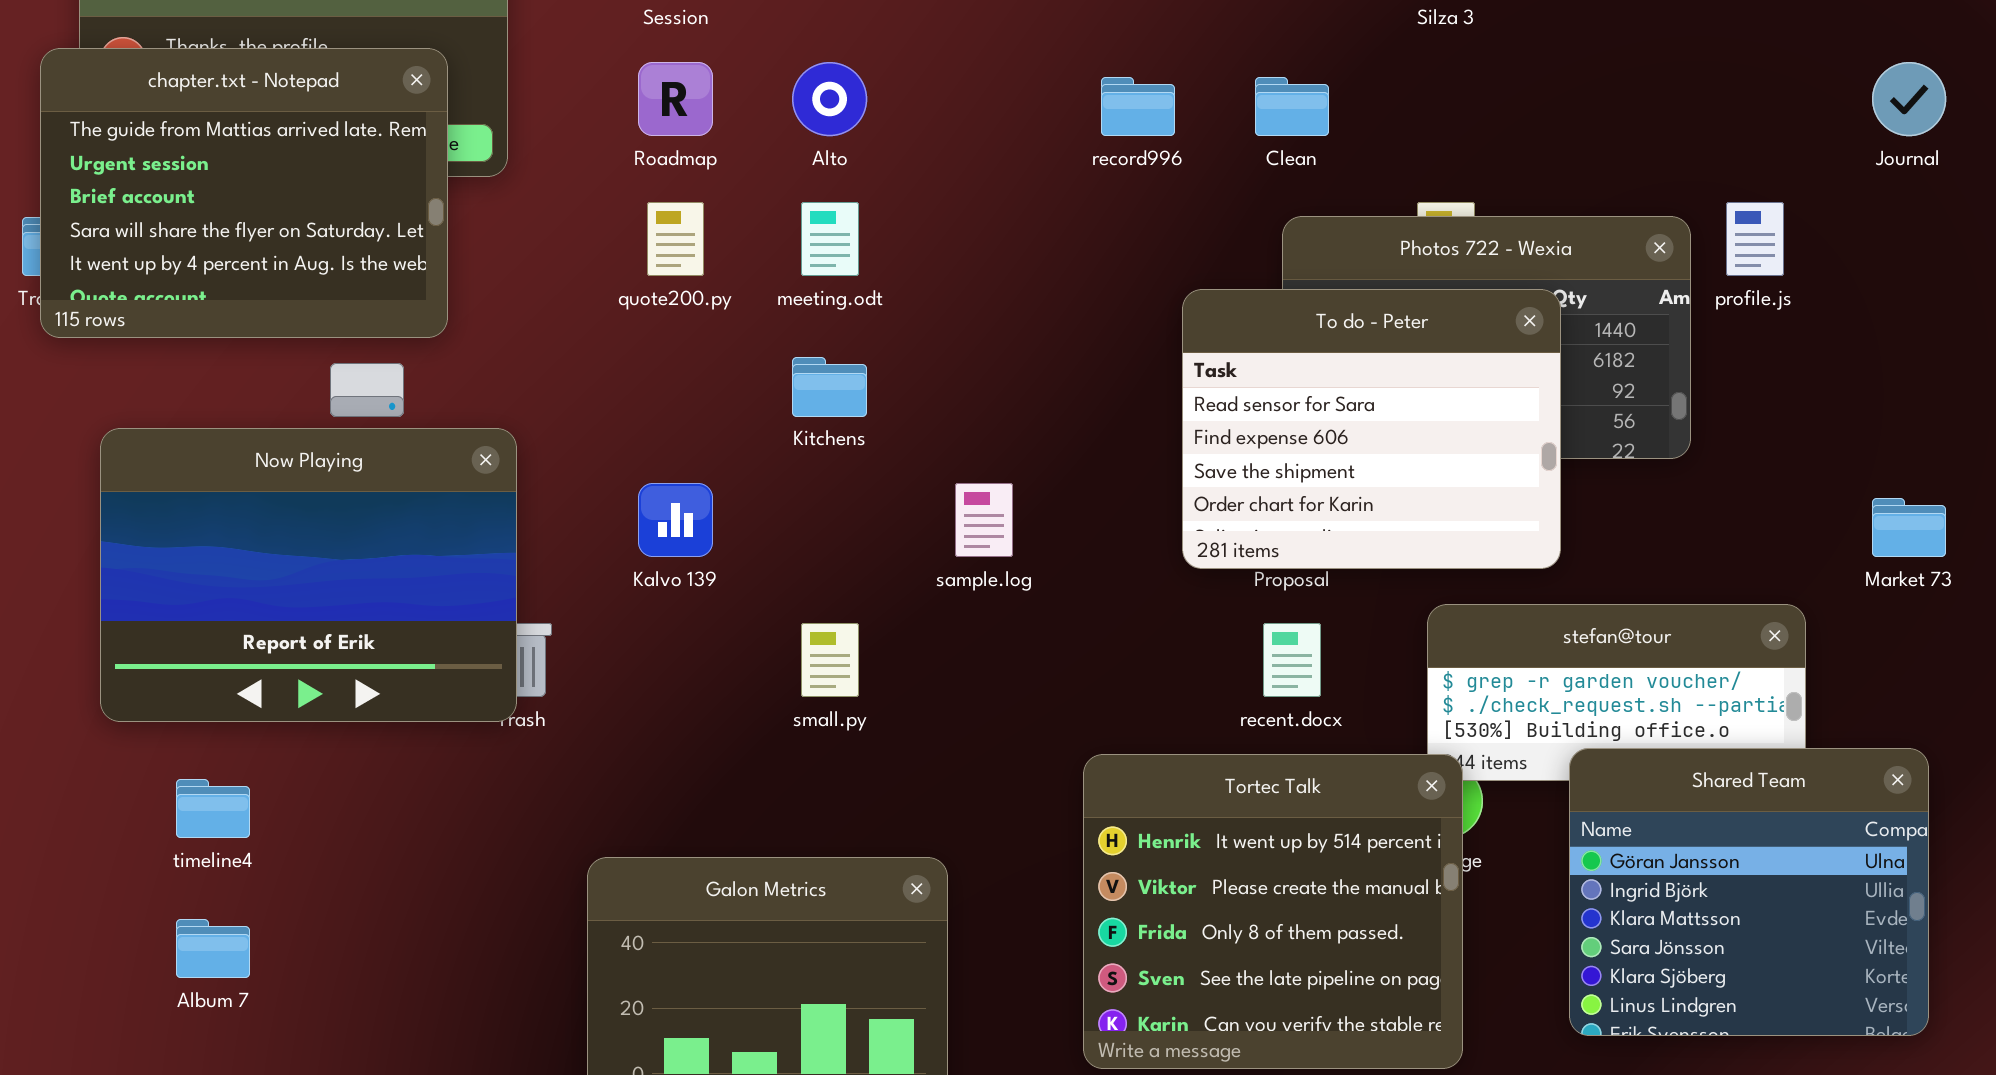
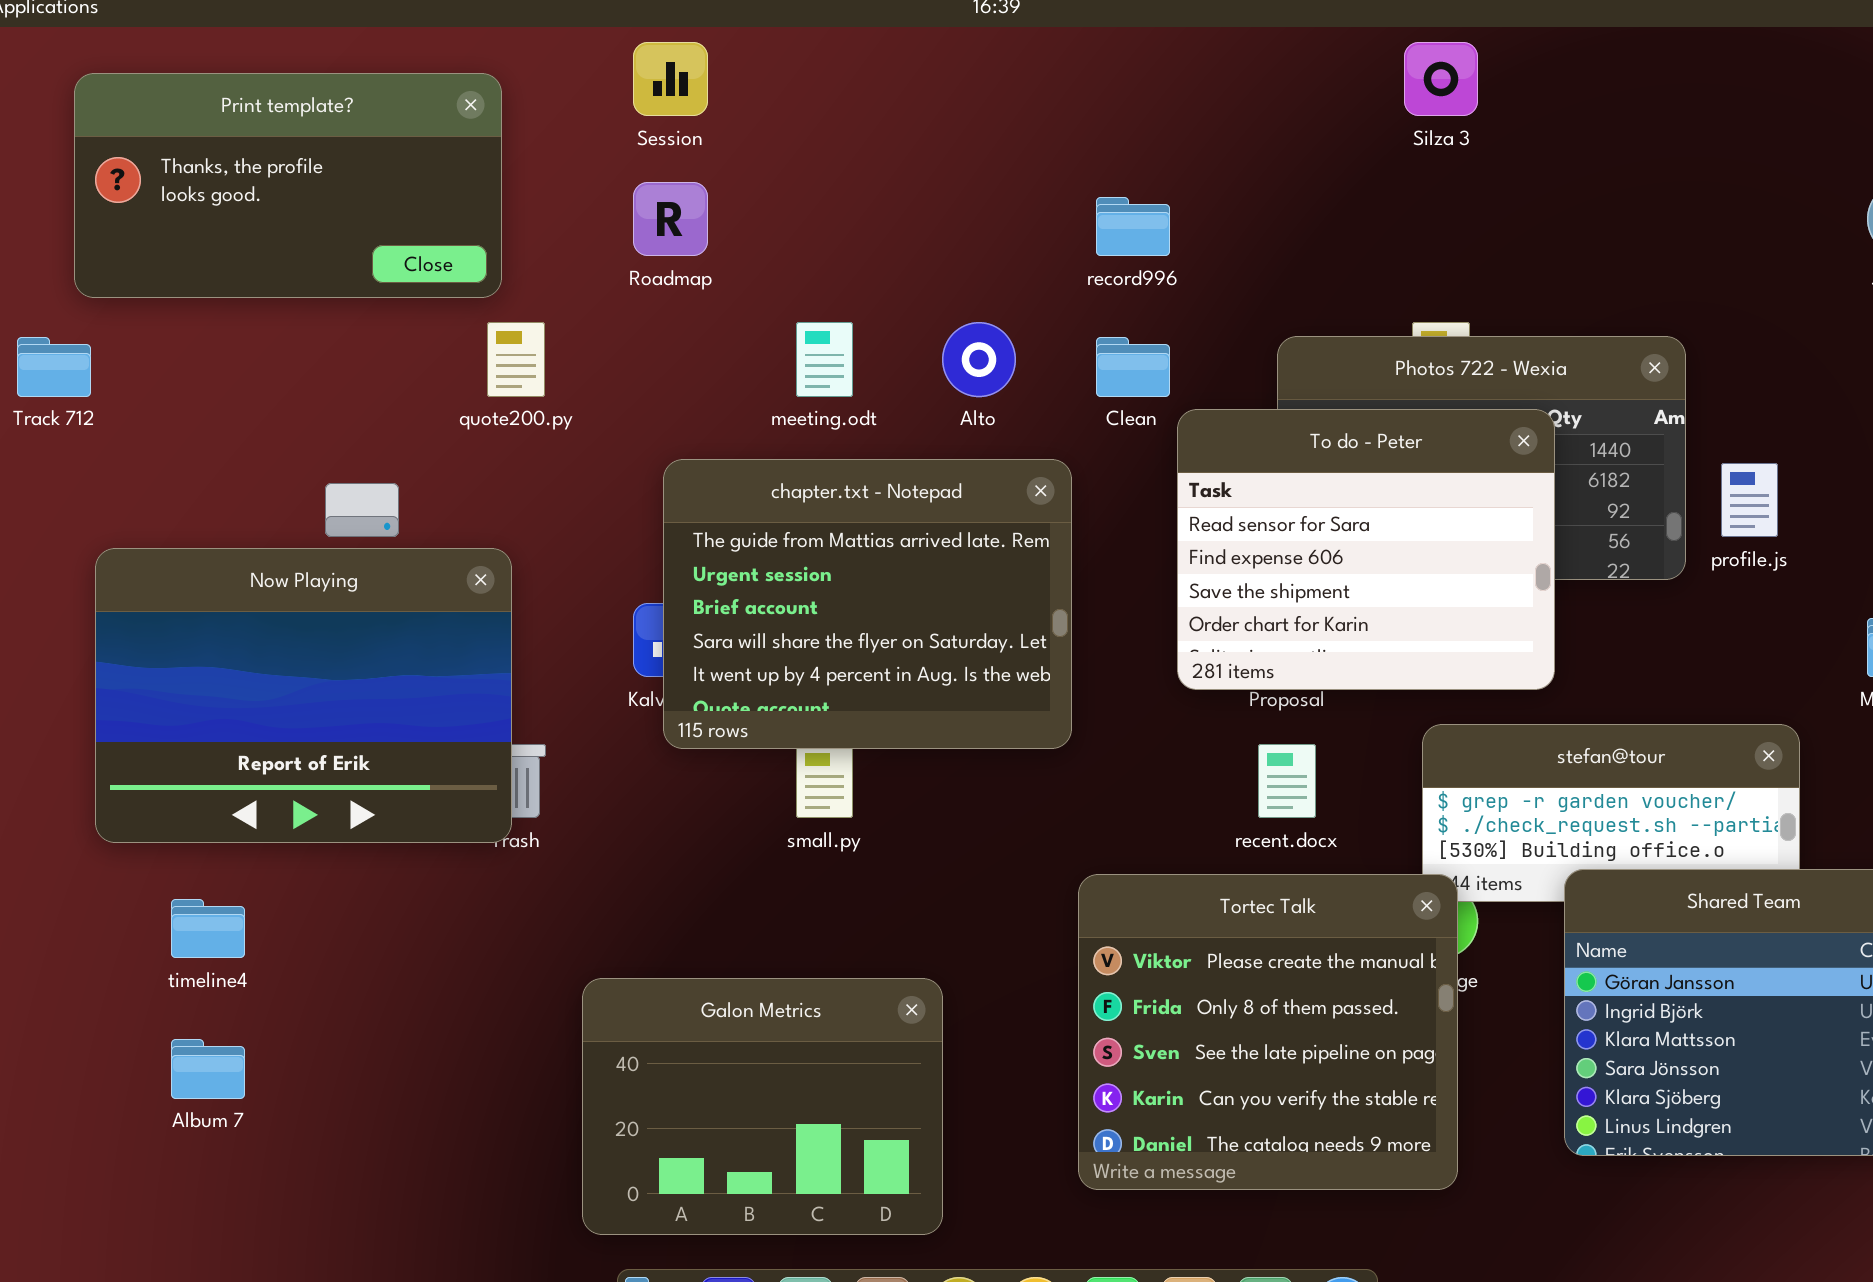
chapter.txt - Notepad: [40,48,448,338] -> [663,459,1072,749], moved
Alto: [792,62,867,136] -> [942,322,1016,397], moved
Clean: [1255,77,1329,136] -> [1096,337,1170,397], moved
quote200.py: [647,202,704,276] -> [487,322,545,397], moved
profile.js: [1726,202,1784,276] -> [1721,463,1778,537], moved
Tortec Talk: [1083,754,1463,1069] -> [1078,874,1458,1190], scrolled down 1 row

